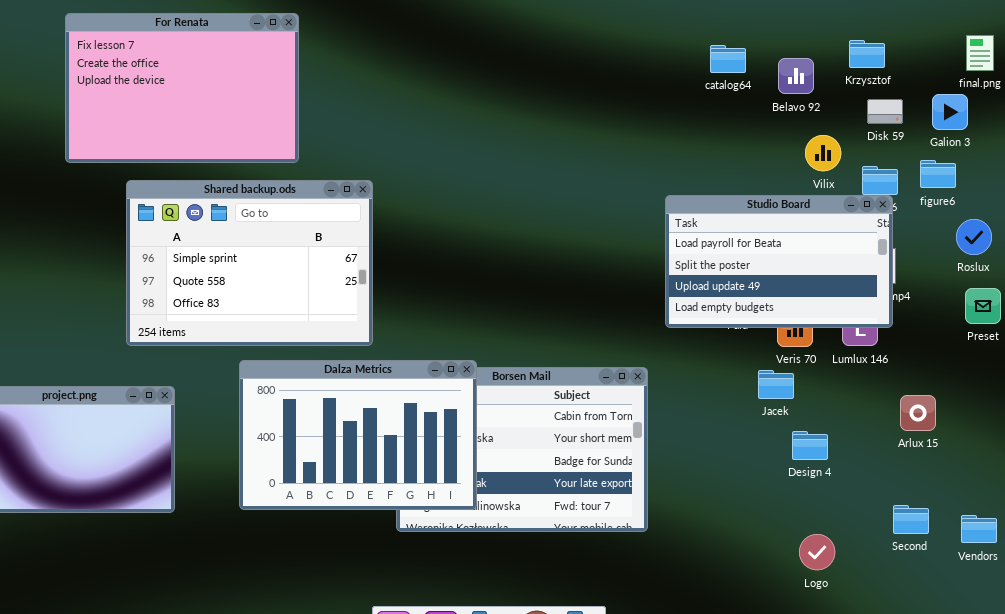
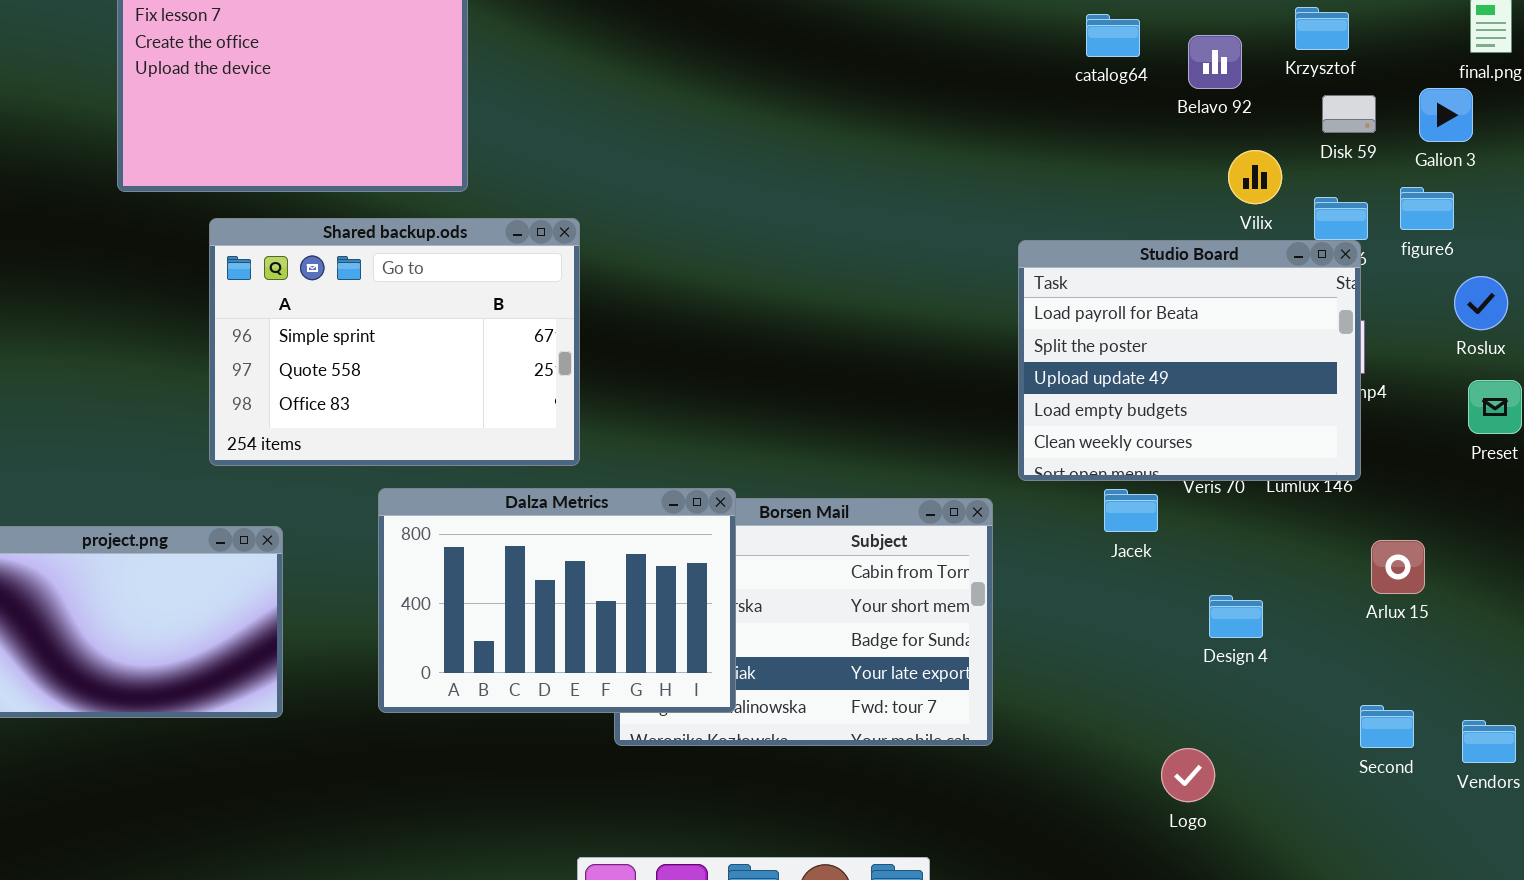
Studio Board: [665,195,893,328] -> [1018,240,1361,481], resized
Jacek: [758,370,794,399] -> [1104,489,1158,532], moved
Logo: [799,534,835,570] -> [1161,748,1215,802], moved

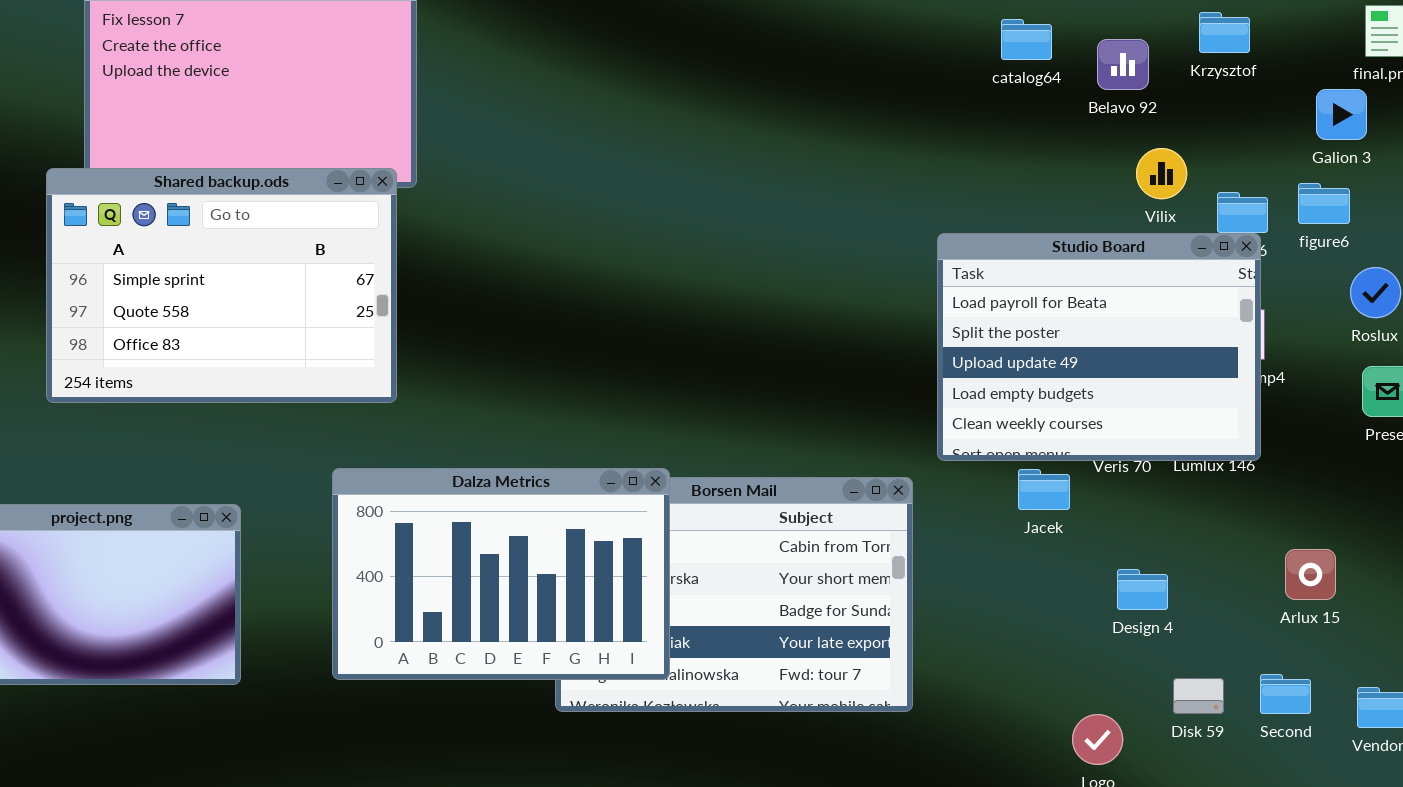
Disk 59: [1322,95,1376,133] -> [1173,678,1224,714], moved
Shared backup.ods: [209,218,580,466] -> [46,168,397,403], moved
Arlux 15: [1371,540,1425,594] -> [1285,549,1336,600], moved

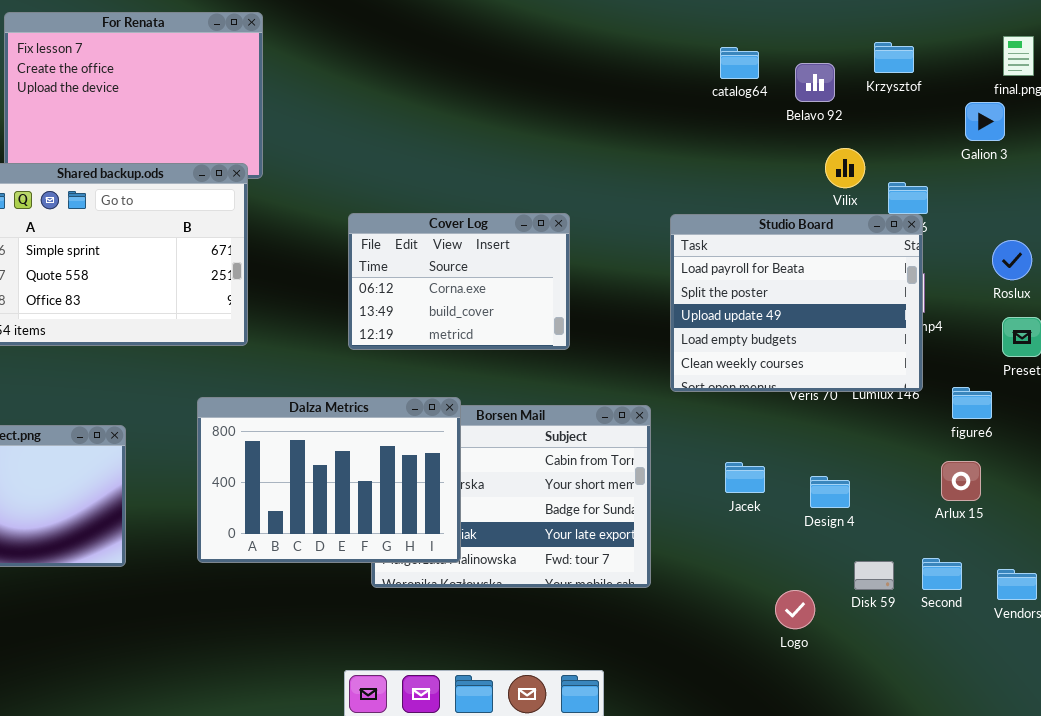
figure6: [1298,183,1350,224] -> [952,387,992,419], moved
Cover Log: none -> [348,213,570,350], opened
Jacek: [1018,469,1070,510] -> [725,462,765,493], moved

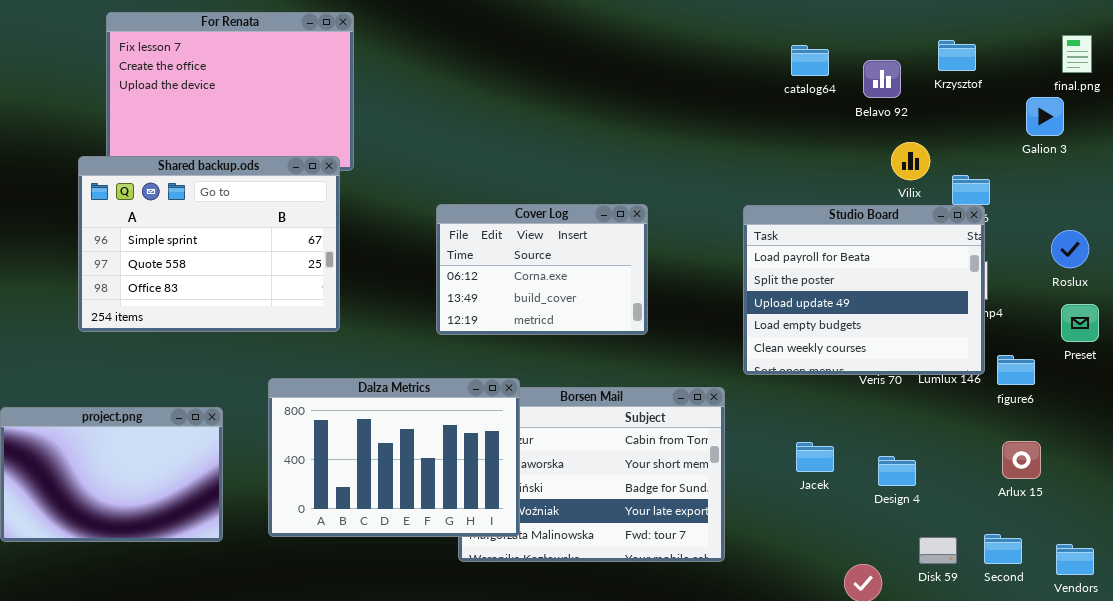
figure6: [952,387,992,419] -> [997,355,1035,385], moved
Dalza Metrics: [197,397,461,563] -> [268,378,520,537], moved

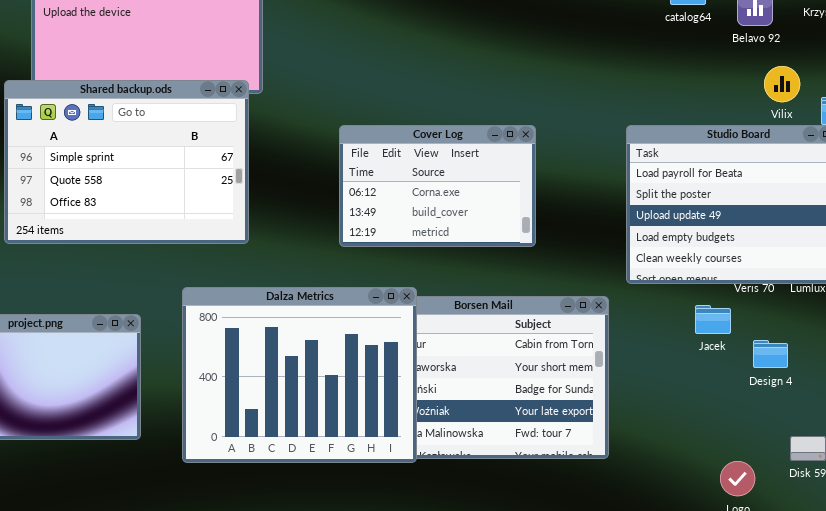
Dalza Metrics: [268,378,520,537] -> [182,287,417,463], resized
Jacek: [796,442,834,472] -> [695,305,731,334], moved
Design 4: [878,456,916,486] -> [753,340,788,368], moved

